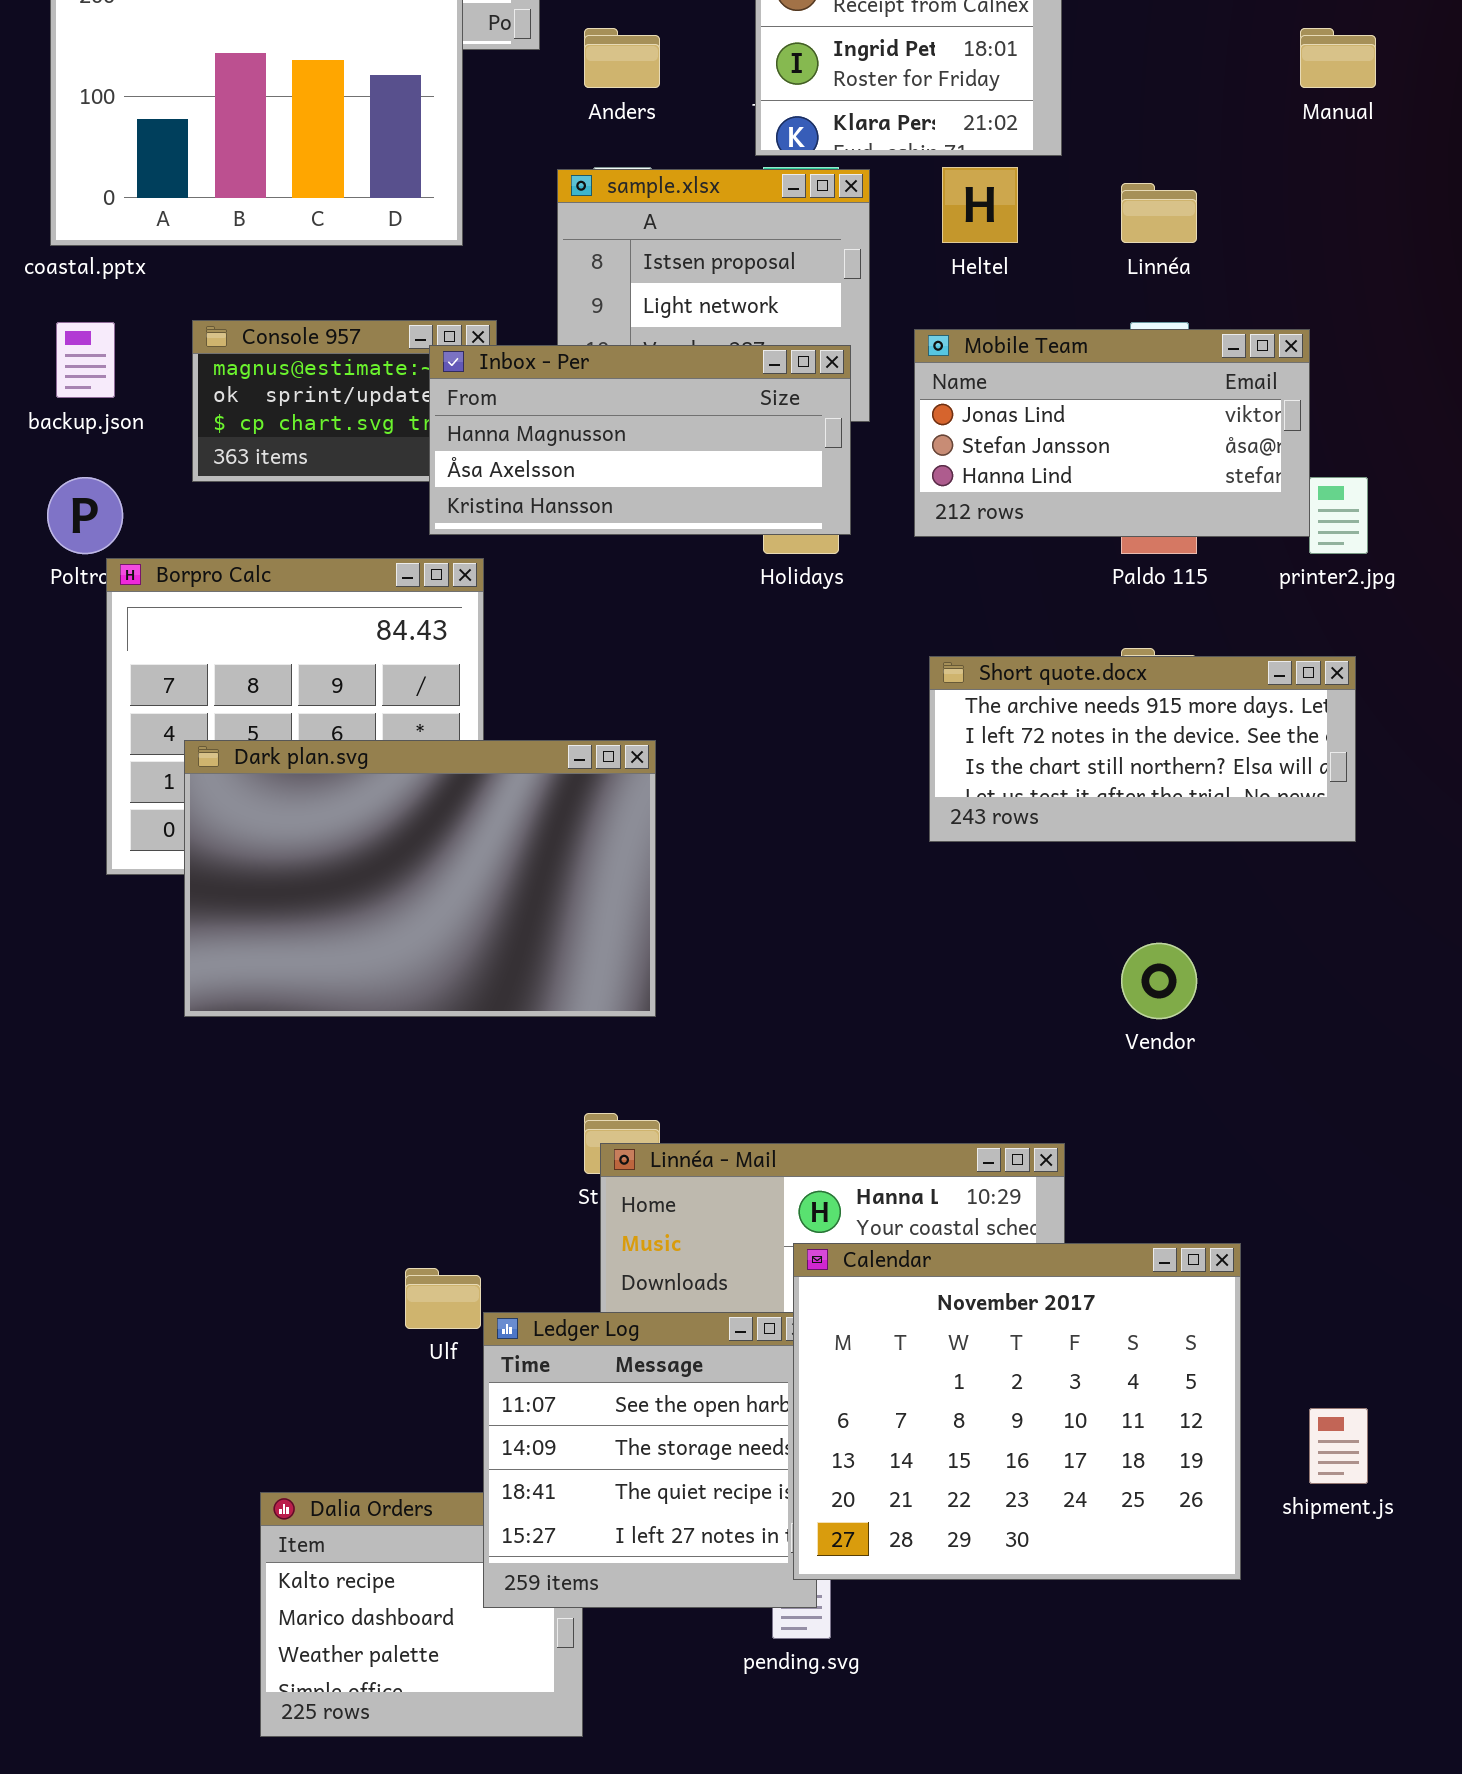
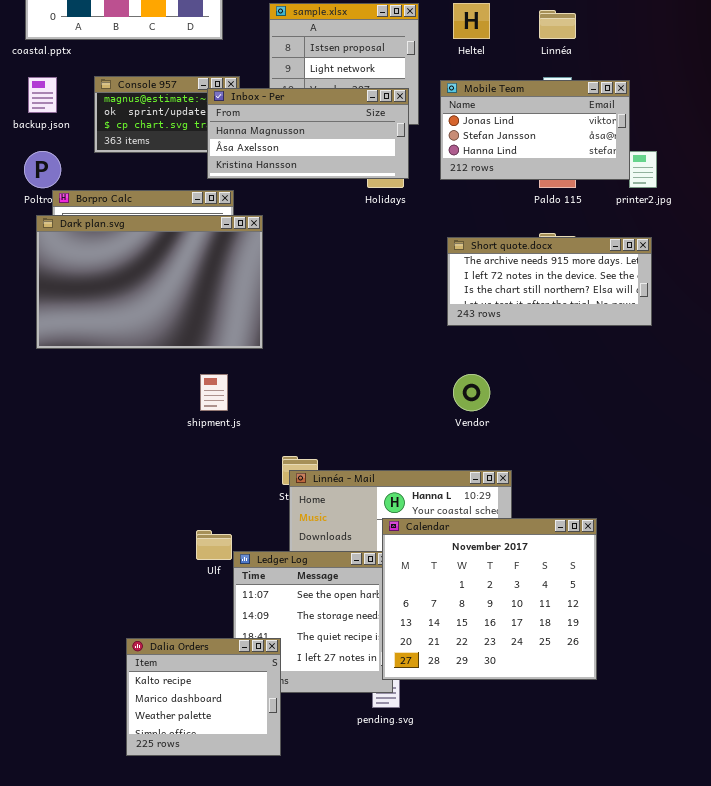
Dark plan.svg: [184,740,656,1017] -> [36,215,263,349], moved
Vendor: [1121,943,1197,1019] -> [453,374,490,411], moved
shipment.js: [1309,1408,1368,1484] -> [200,374,228,411], moved
Dalia Orders: [260,1492,583,1737] -> [126,638,281,756], raised

